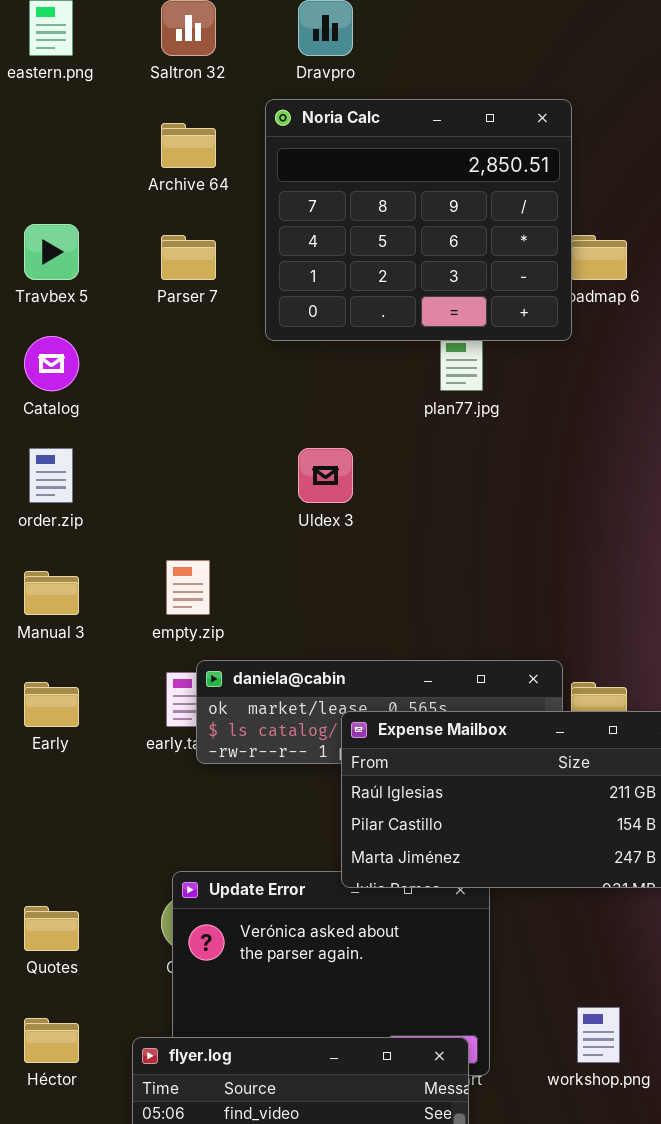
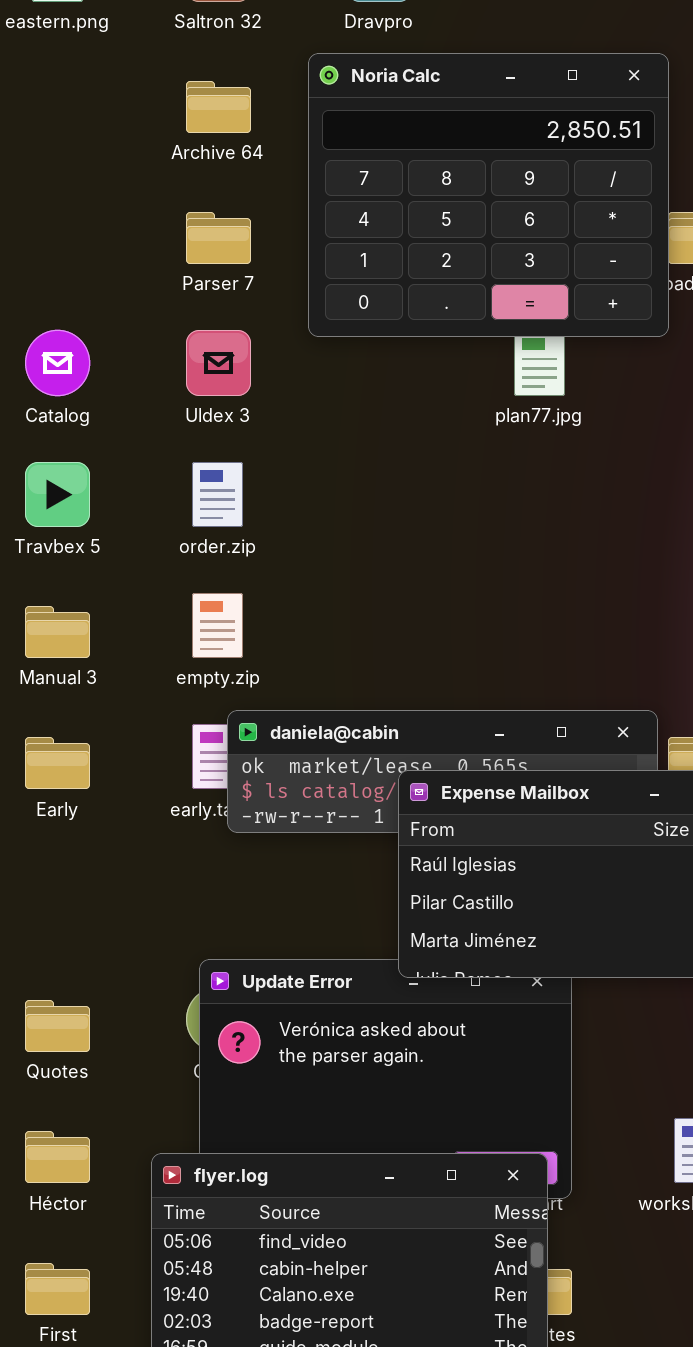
Travbex 5: [24,224,79,280] -> [25,462,90,527], moved
order.zip: [29,448,73,503] -> [192,462,243,527], moved
Uldex 3: [298,448,353,503] -> [186,330,251,396], moved

